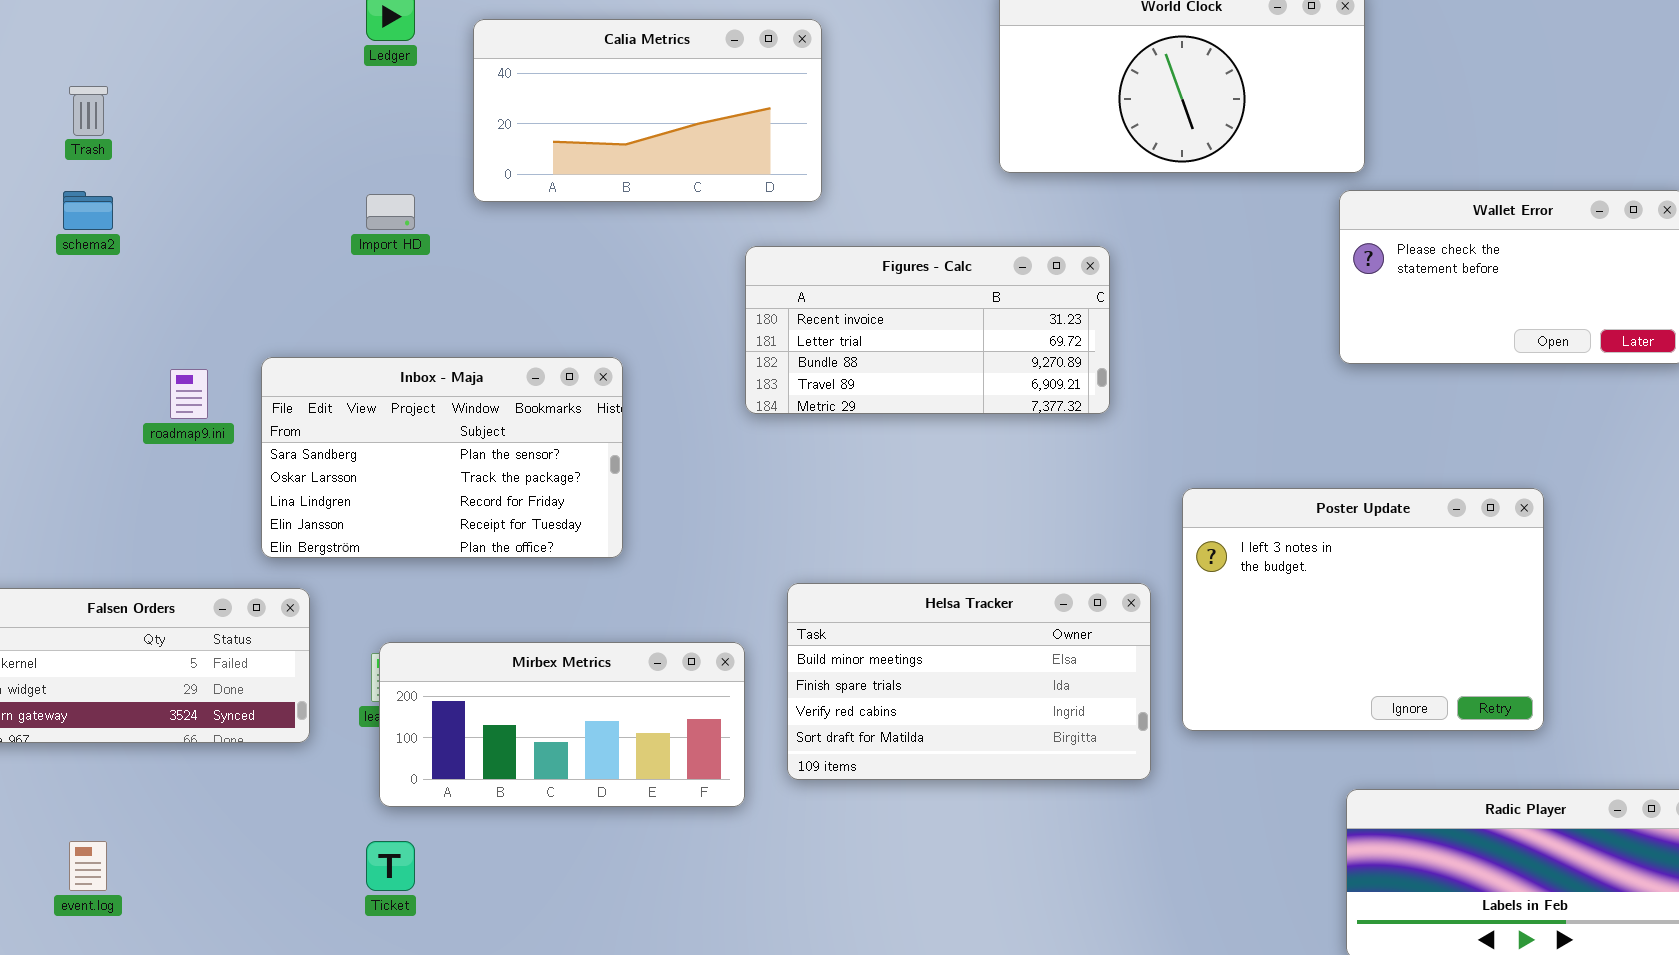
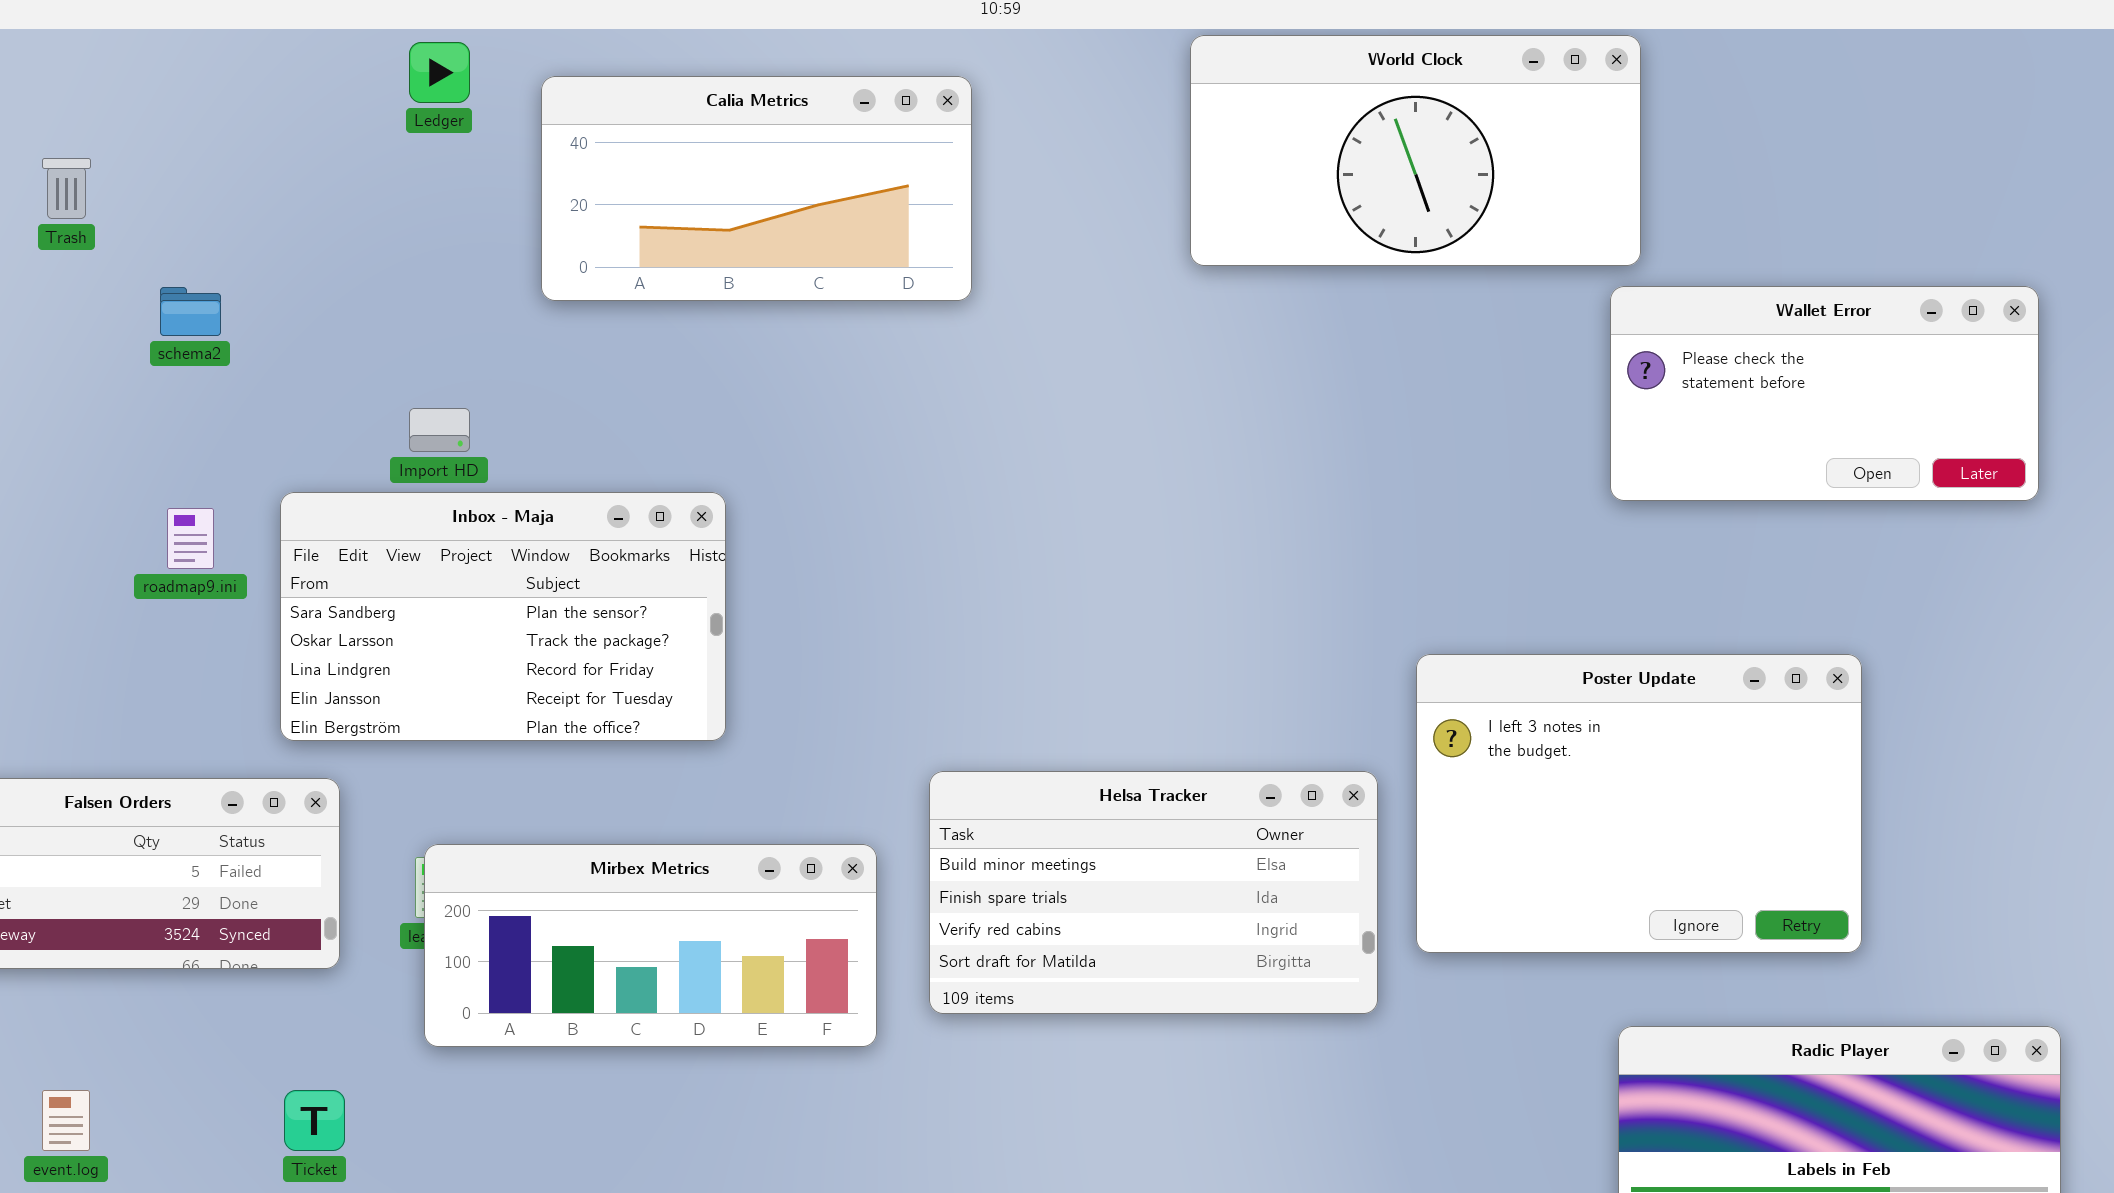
schema2: [63,191,113,230] -> [160,287,221,336], moved
Import HD: [366,194,415,230] -> [409,408,470,452], moved
Figures - Calc: [745,246,1110,414] -> none, closed
Ticket: [366,841,415,891] -> [284,1090,345,1151], moved

